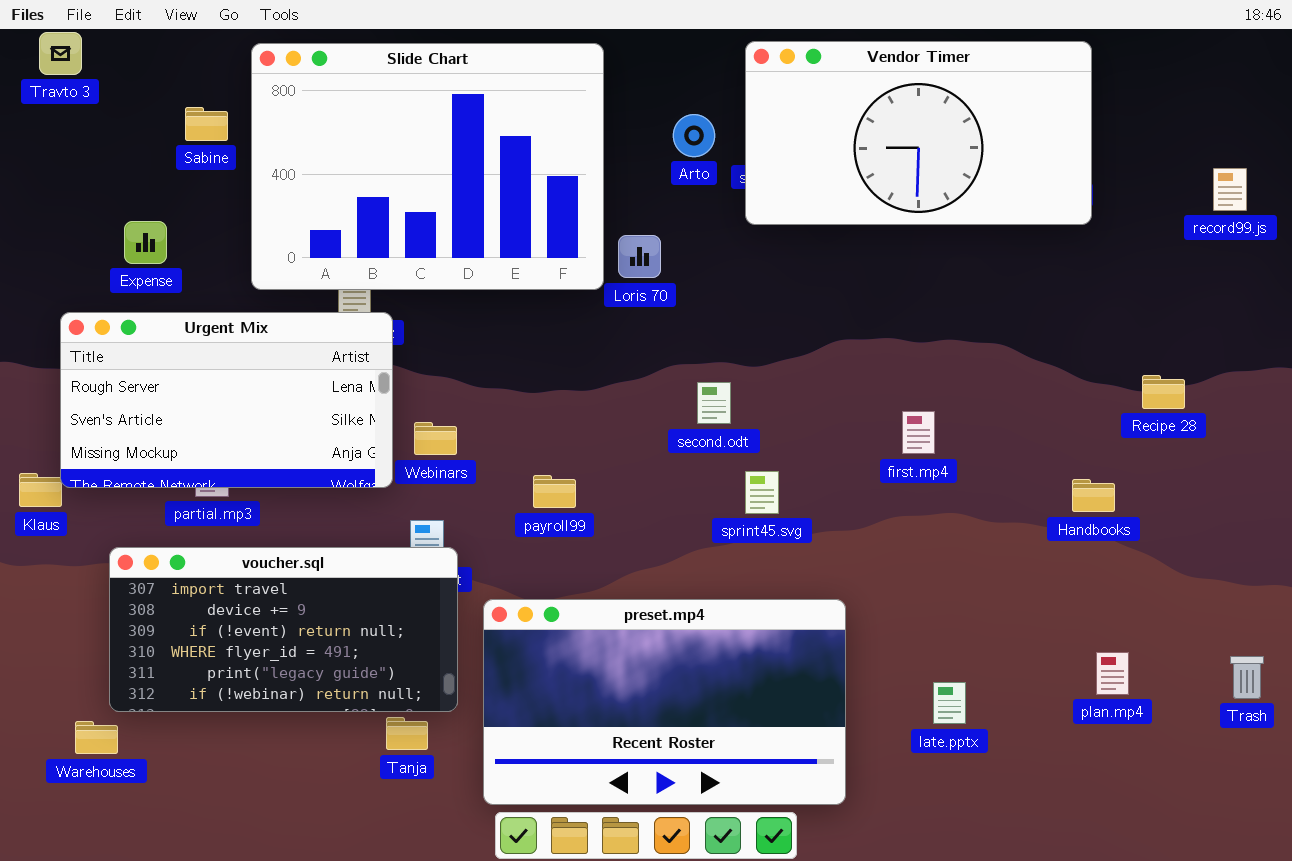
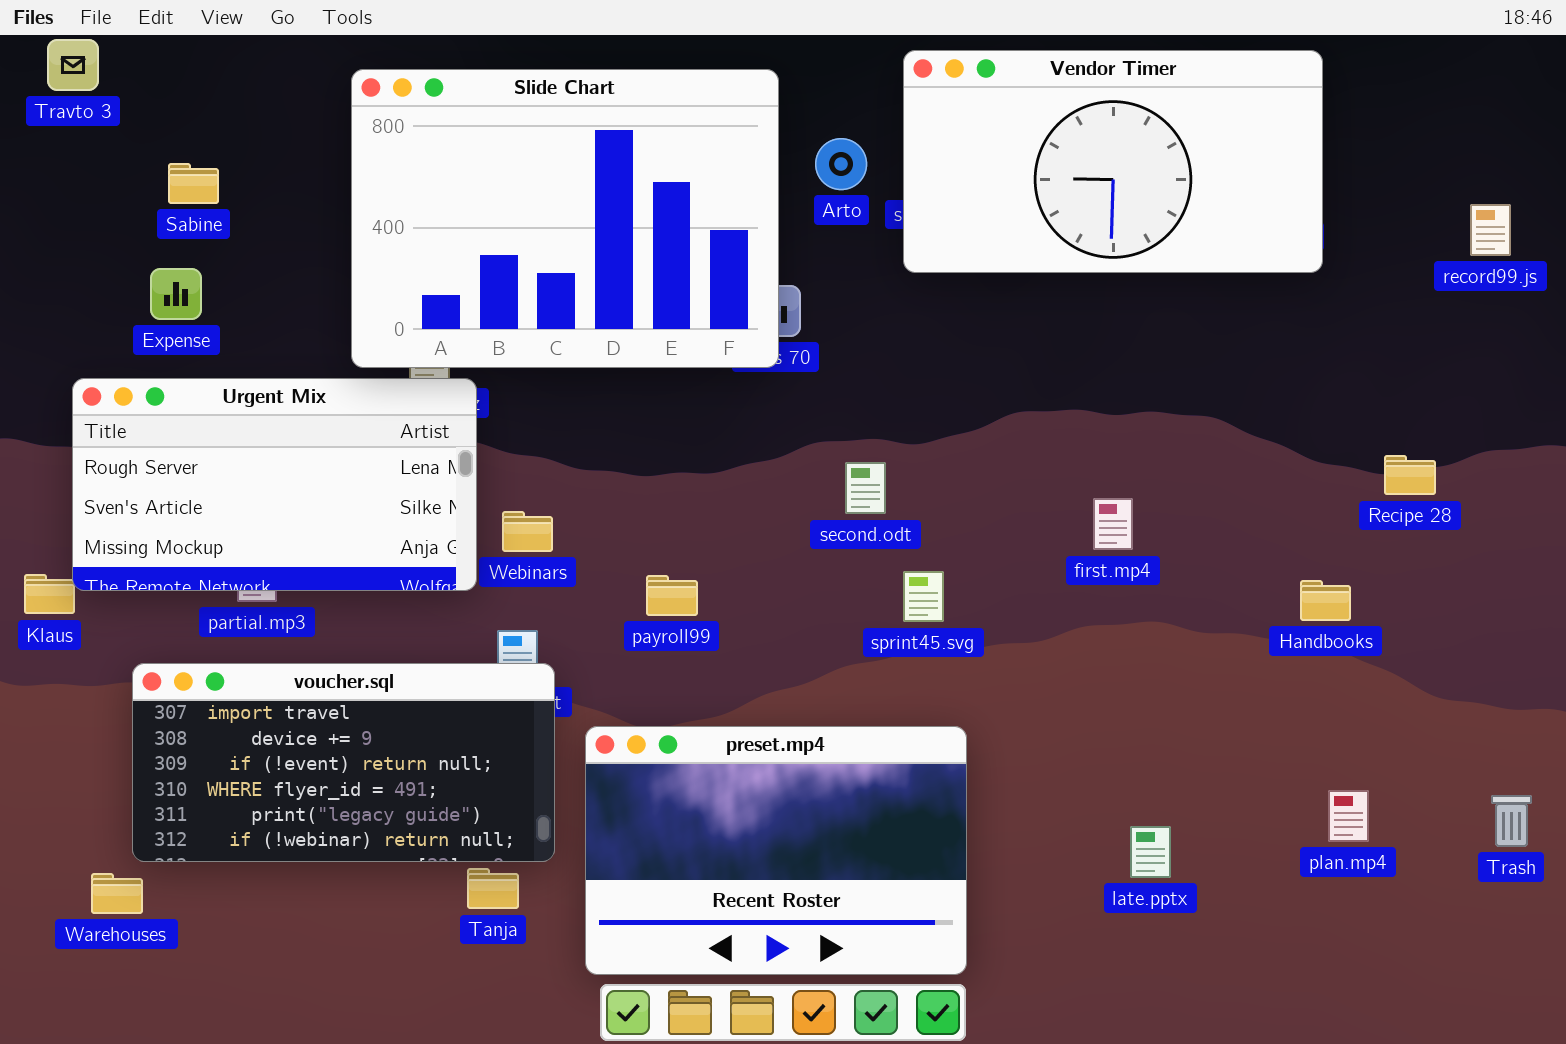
Slide Chart: [251,43,604,290] -> [351,69,779,368], moved
Sabine: [185,107,228,141] -> [168,163,219,204], moved
preset.mp4: [483,599,846,805] -> [585,726,967,975], resized

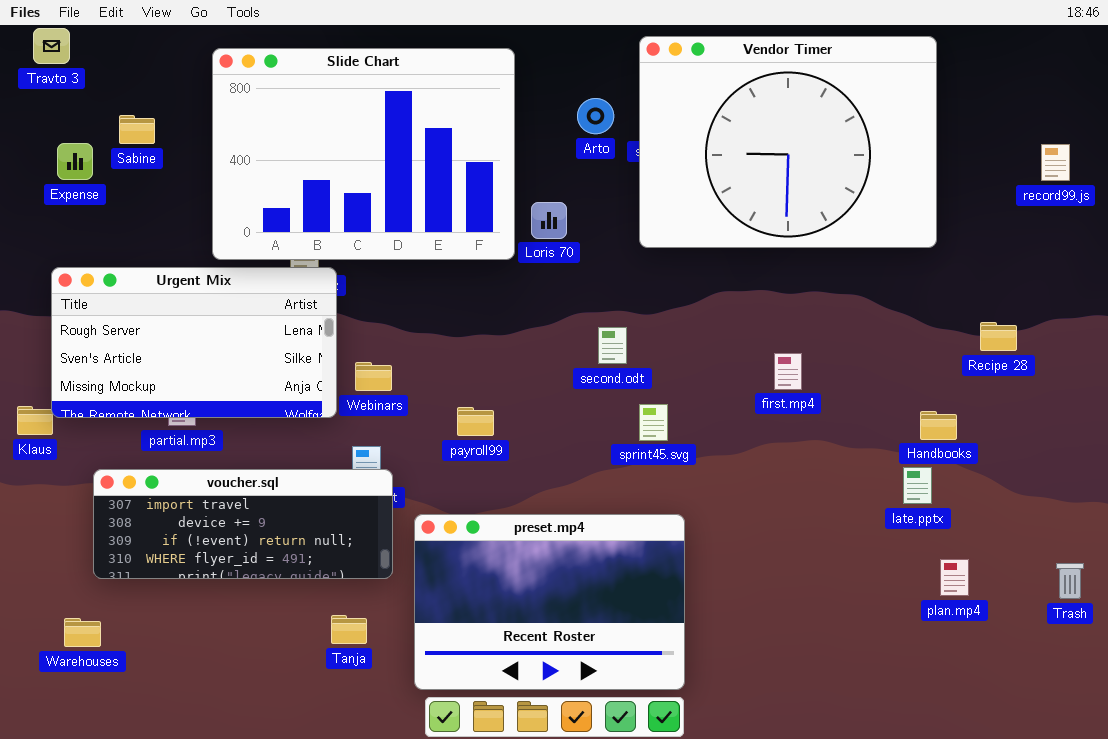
Vendor Timer: [903,50,1323,273] -> [639,36,937,248], resized
Slide Chart: [351,69,779,368] -> [212,48,515,260], moved
Expense: [150,268,202,320] -> [57,143,93,180], moved
voucher.sql: [132,663,555,862] -> [93,469,393,579], resized
late.pptx: [1130,826,1171,878] -> [903,467,932,504], moved

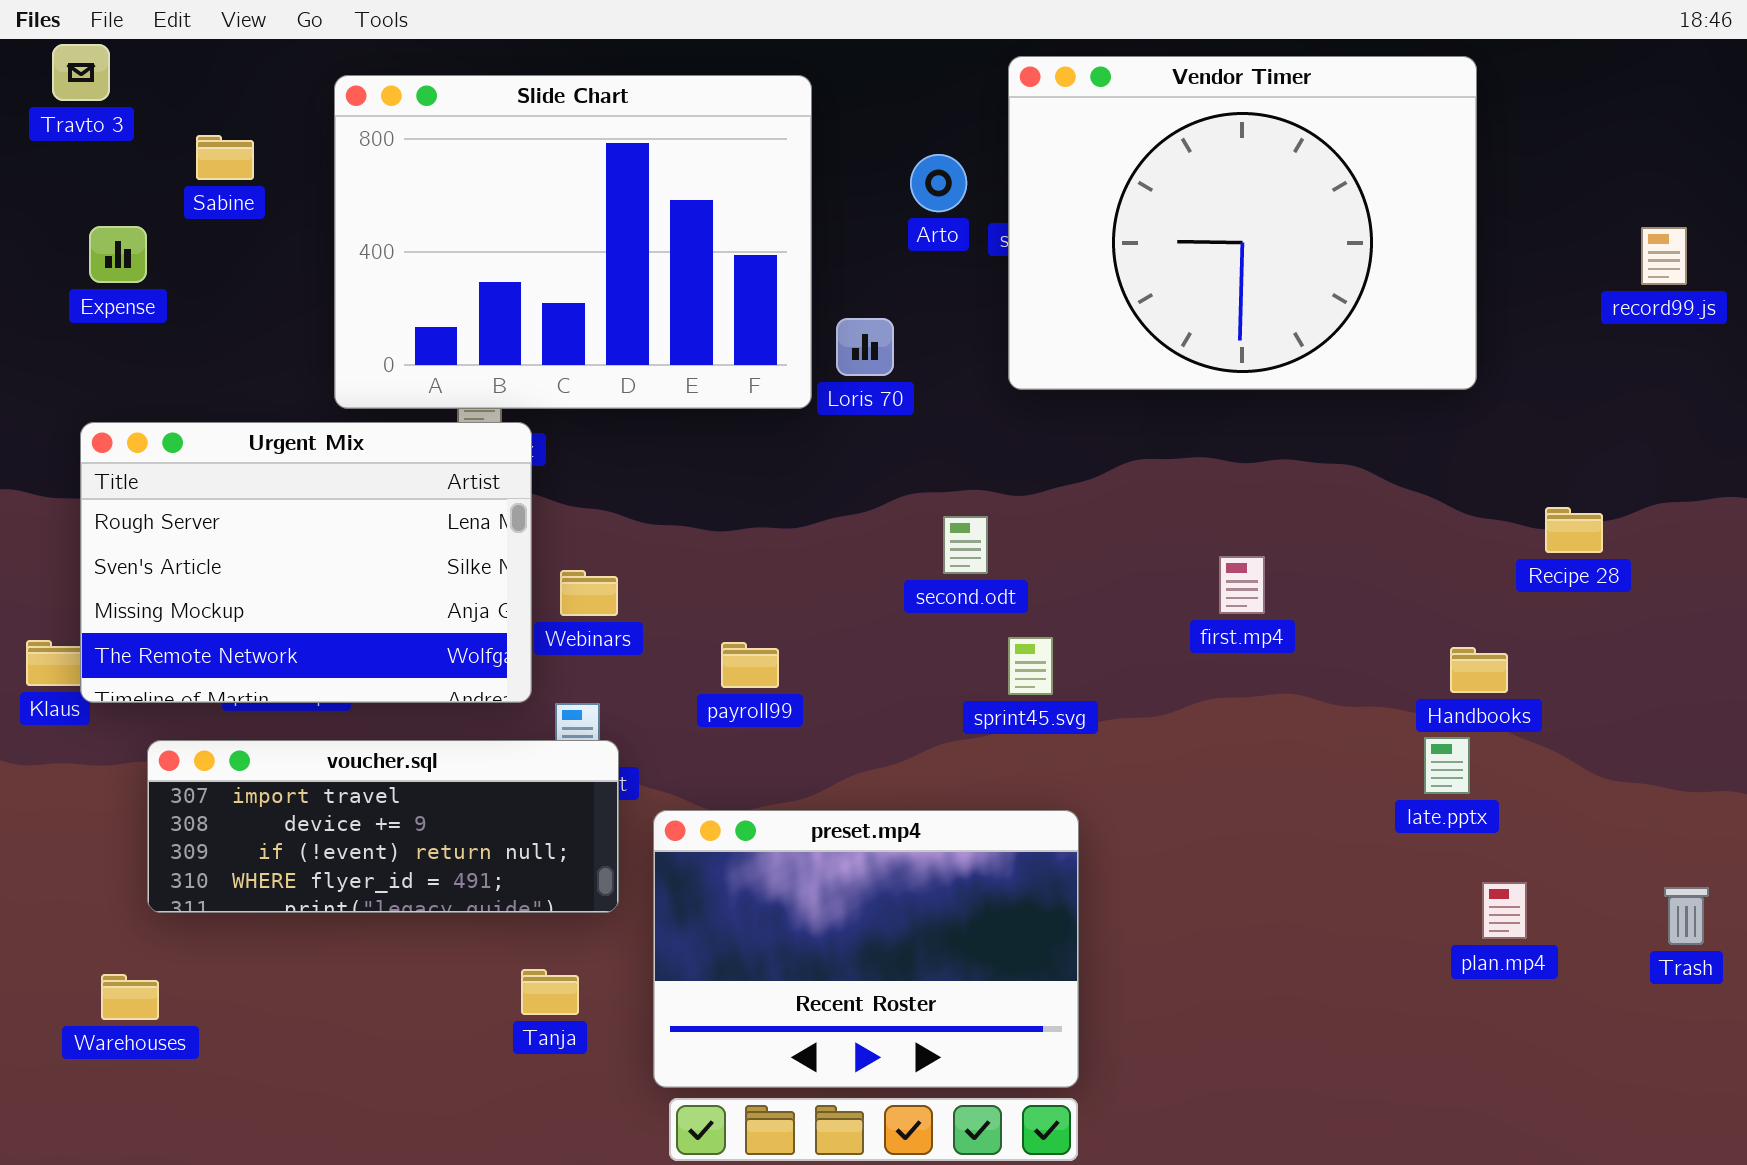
Sabine: [119,115,155,144] -> [196,135,254,180], moved
Urgent Mix: [51,267,337,418] -> [80,422,532,703], resized

